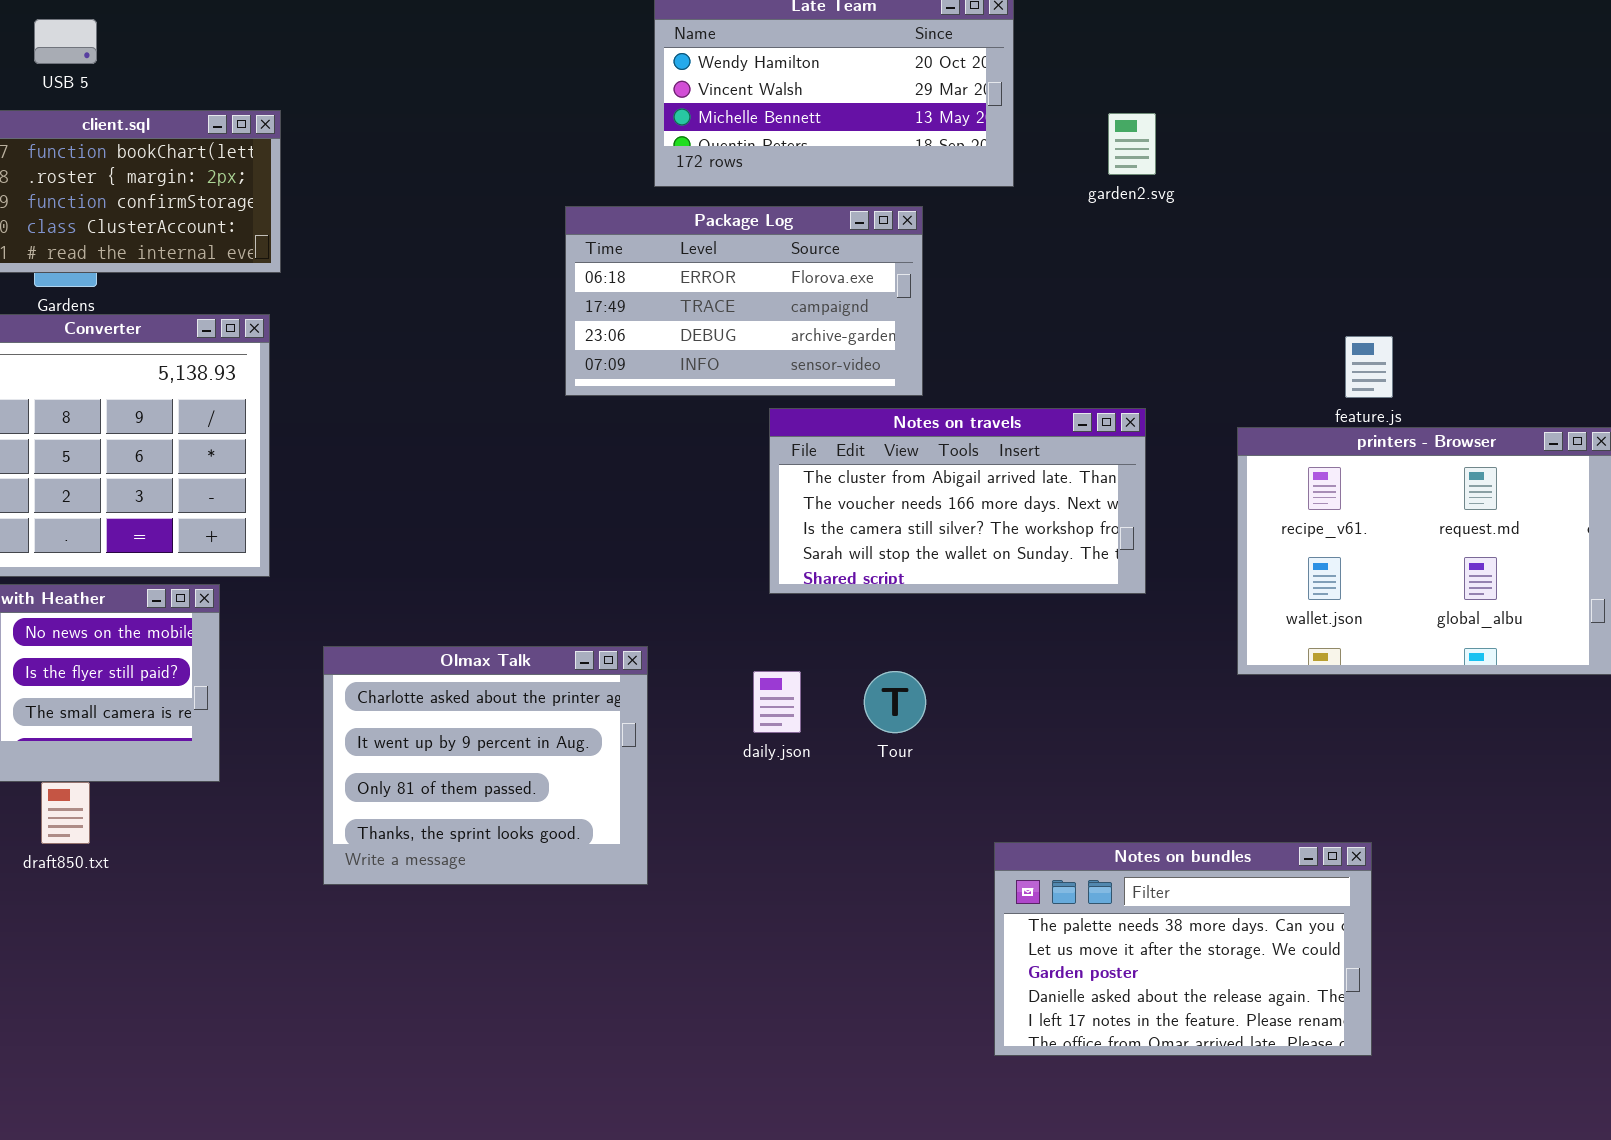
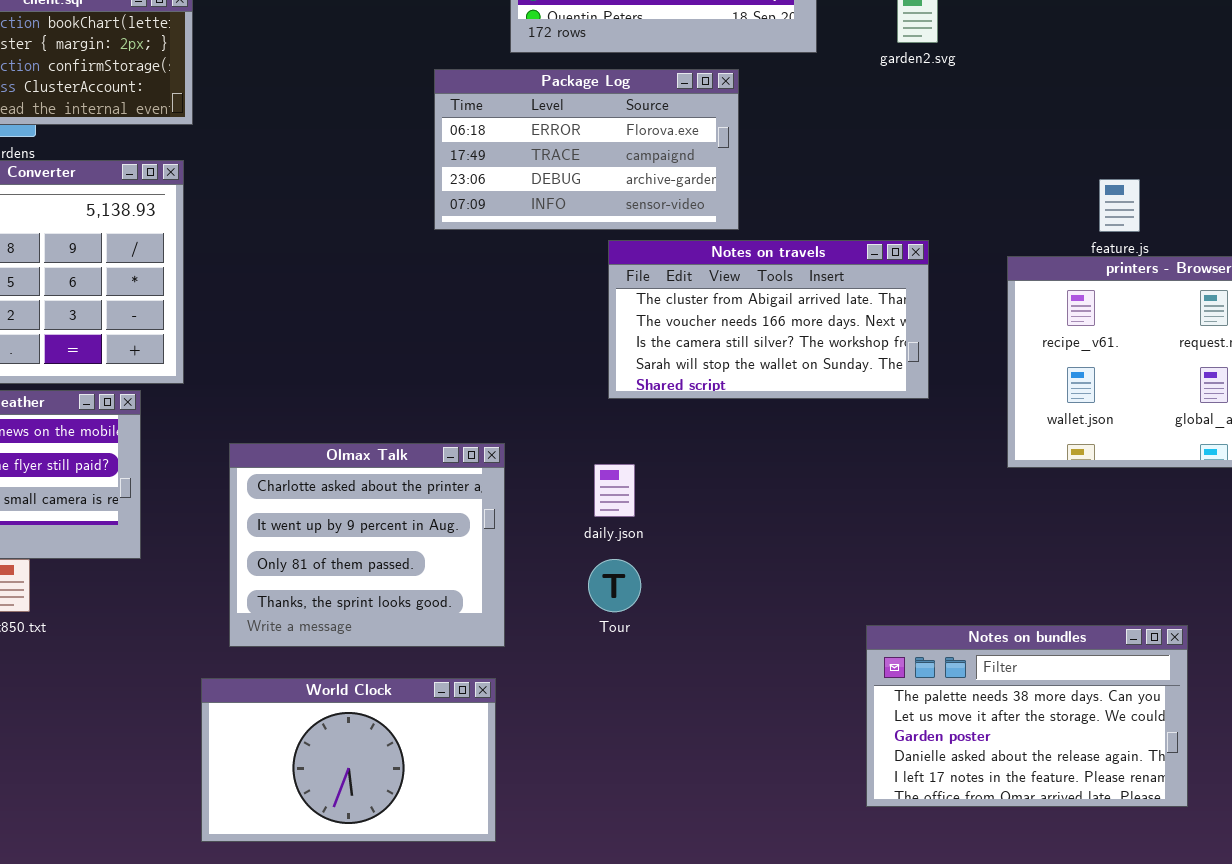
Tour: [864,671,926,733] -> [588,559,641,612], moved
Notes on bundles: [994,842,1372,1056] -> [866,625,1188,807], moved
World Clock: none -> [201,678,496,842], opened

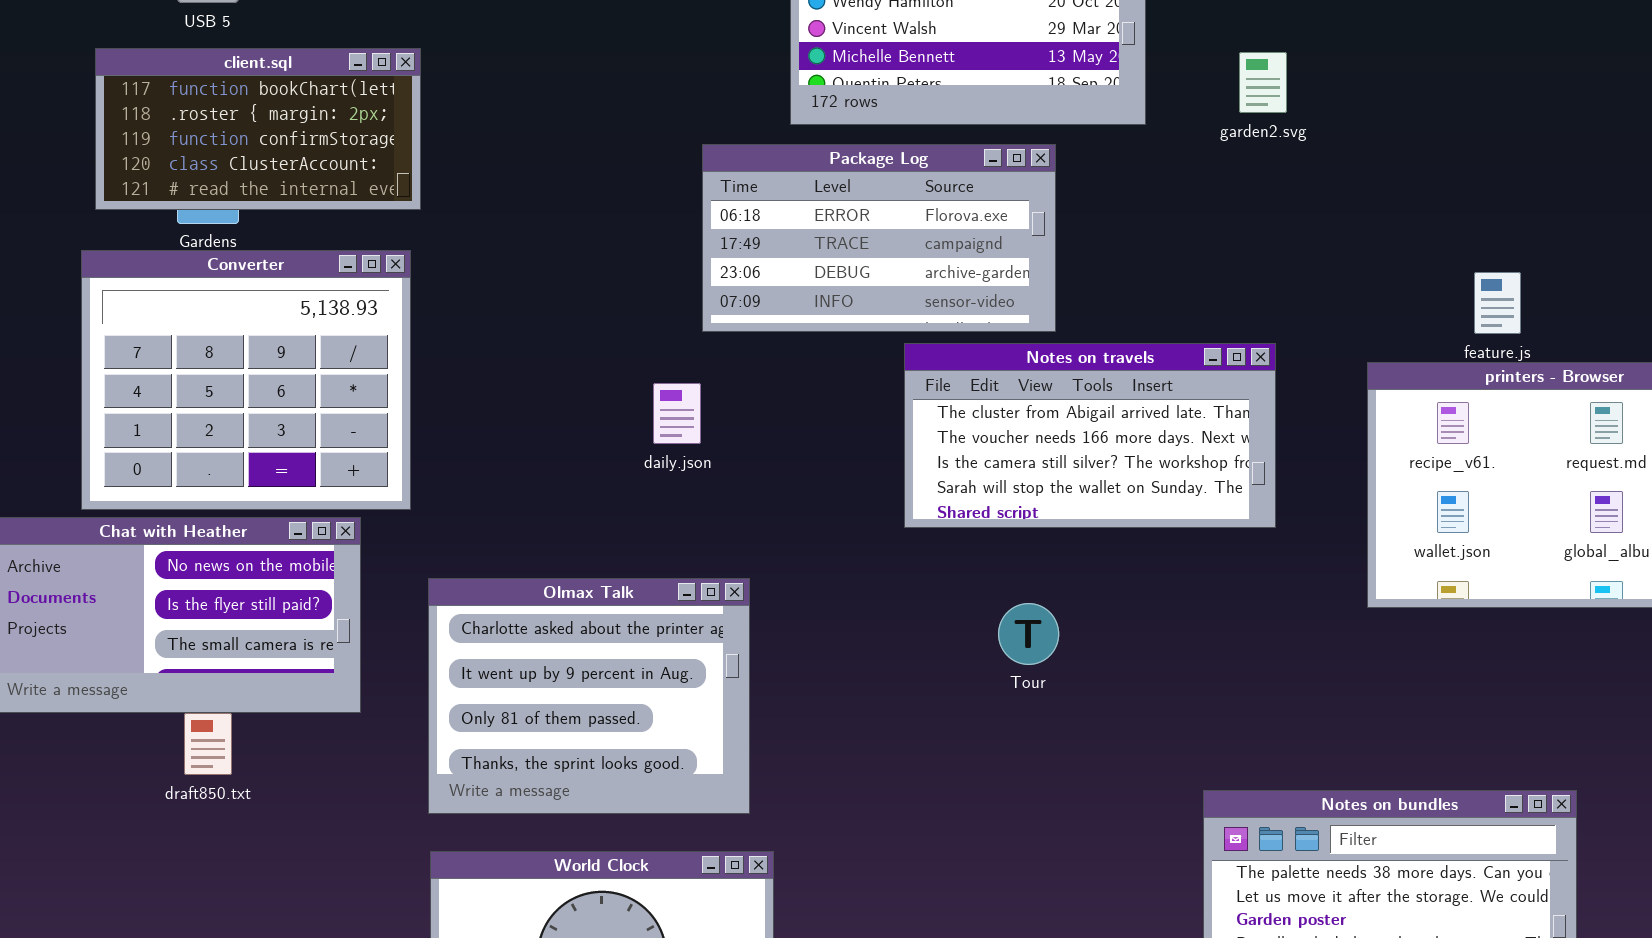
Olmax Talk: [229,443,505,647] -> [428,578,750,814], moved
daily.json: [594,464,635,517] -> [653,383,701,444], moved
Tour: [588,559,641,612] -> [998,603,1059,665], moved

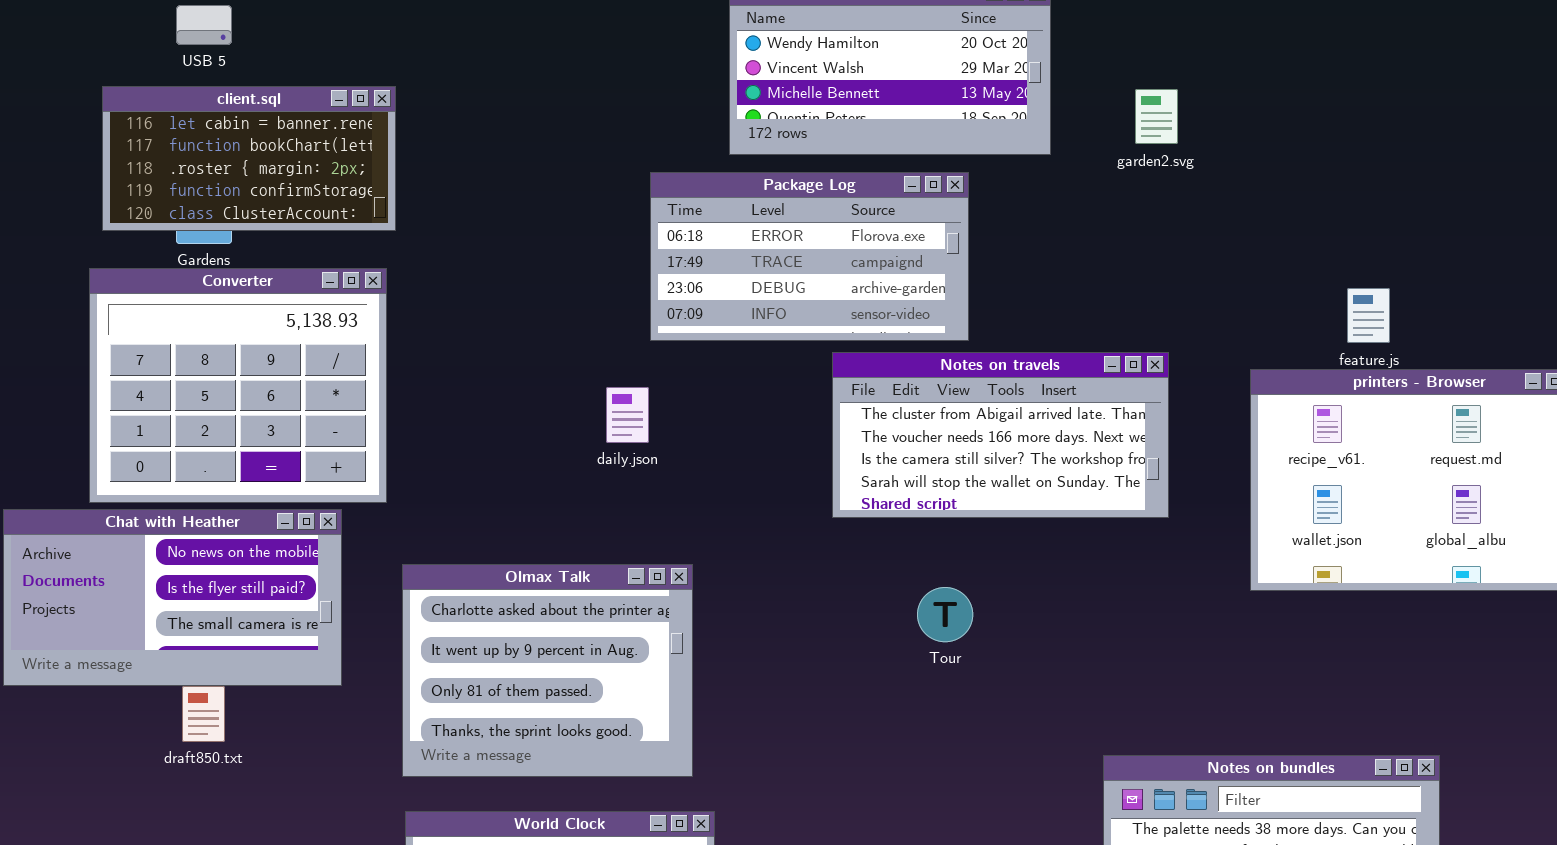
client.sql: [95,48,421,210] -> [102,86,396,231], scrolled up 1 row

